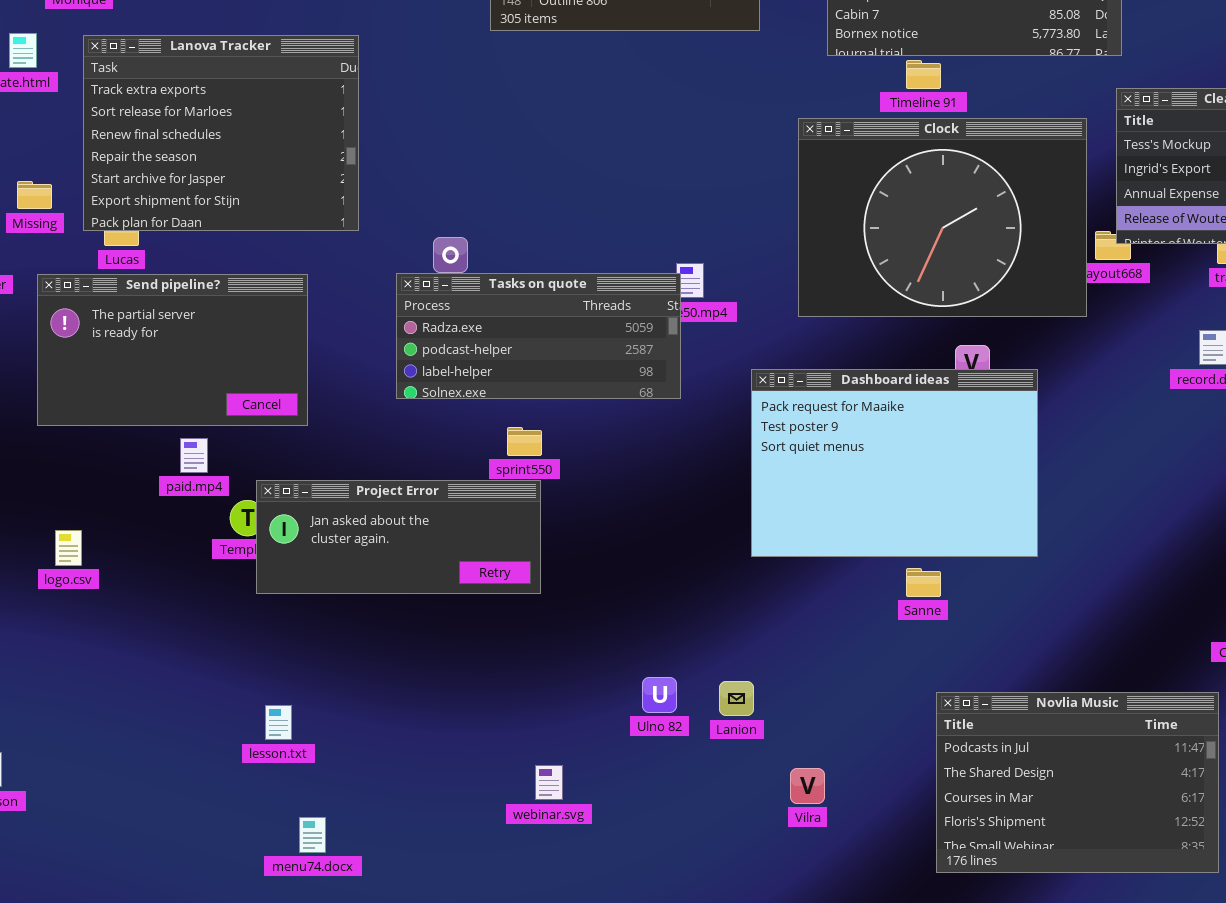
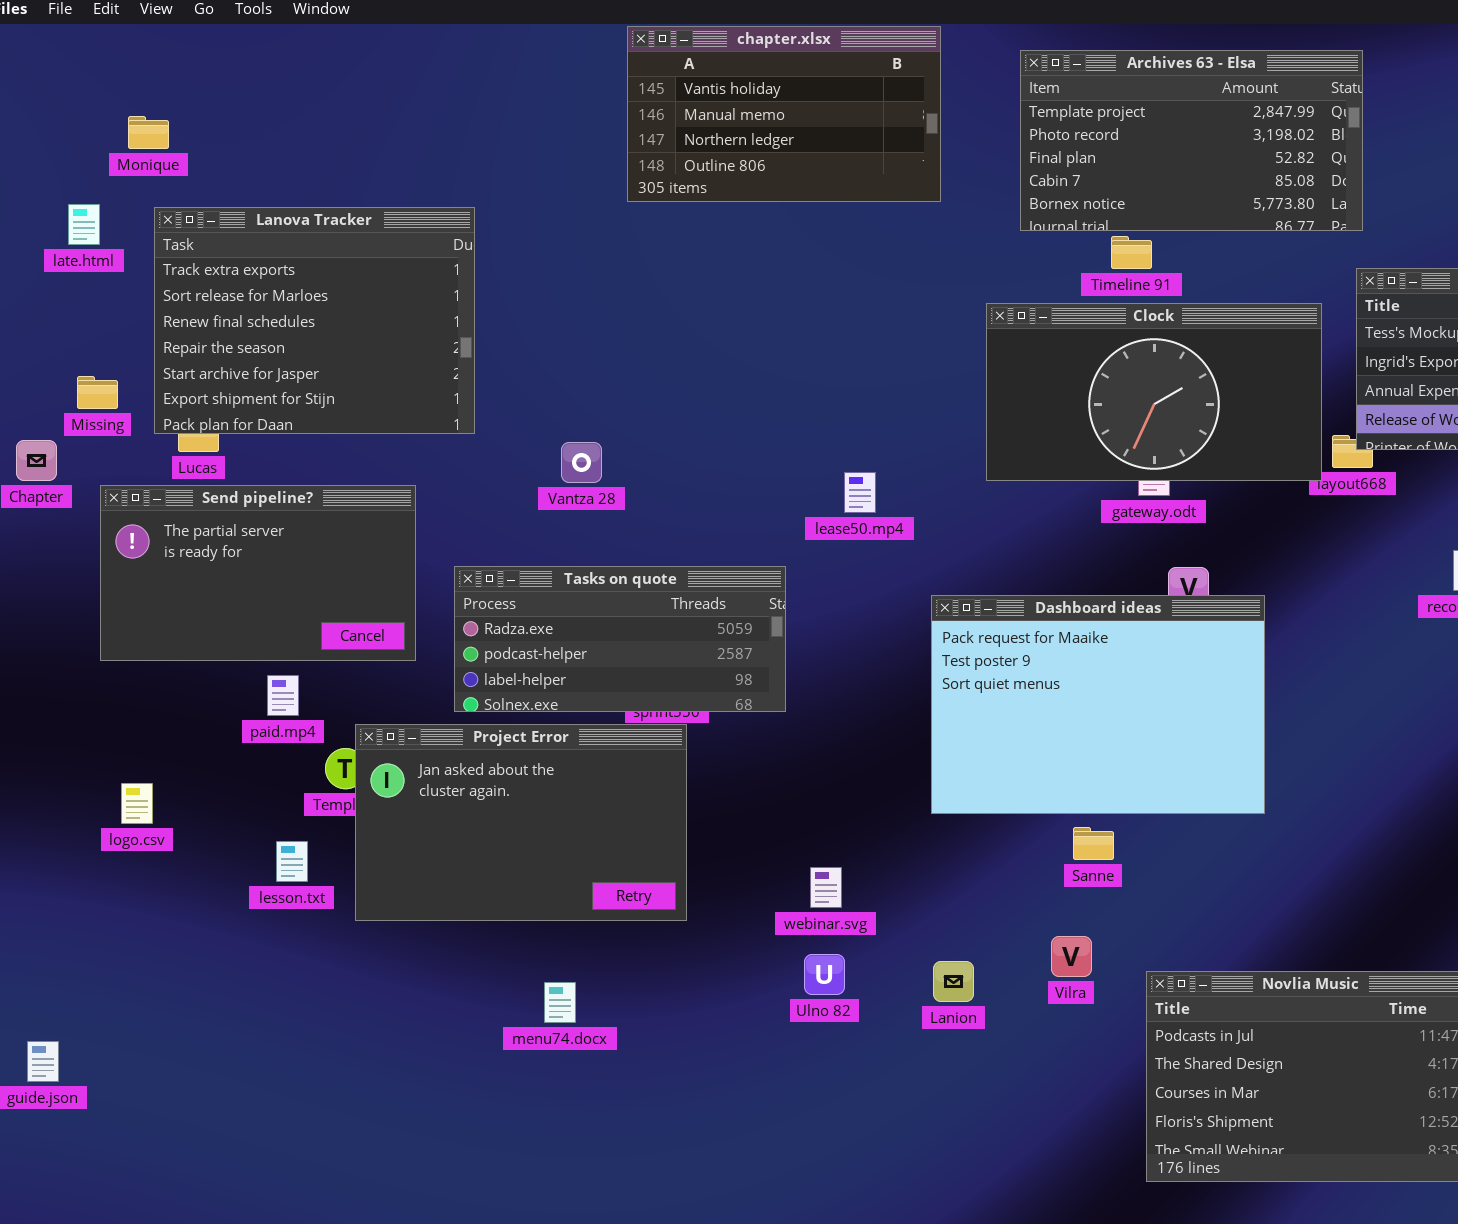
Clock: [798,118,1087,317] -> [986,303,1322,481], resized
Tasks on quote: [396,273,681,399] -> [454,566,786,712], moved
Project Error: [256,480,541,594] -> [355,724,687,921], resized
Sanne: [906,568,941,597] -> [1073,827,1114,860], moved
Lanion: [719,681,754,716] -> [933,961,974,1002], moved
lesson.txt: [265,705,292,740] -> [276,841,308,882], moved
webinar.svg: [535,765,563,800] -> [810,867,842,908], moved
Vilra: [790,768,825,804] -> [1051,936,1092,977], moved
menu74.docx: [299,817,326,853] -> [544,982,576,1023], moved

